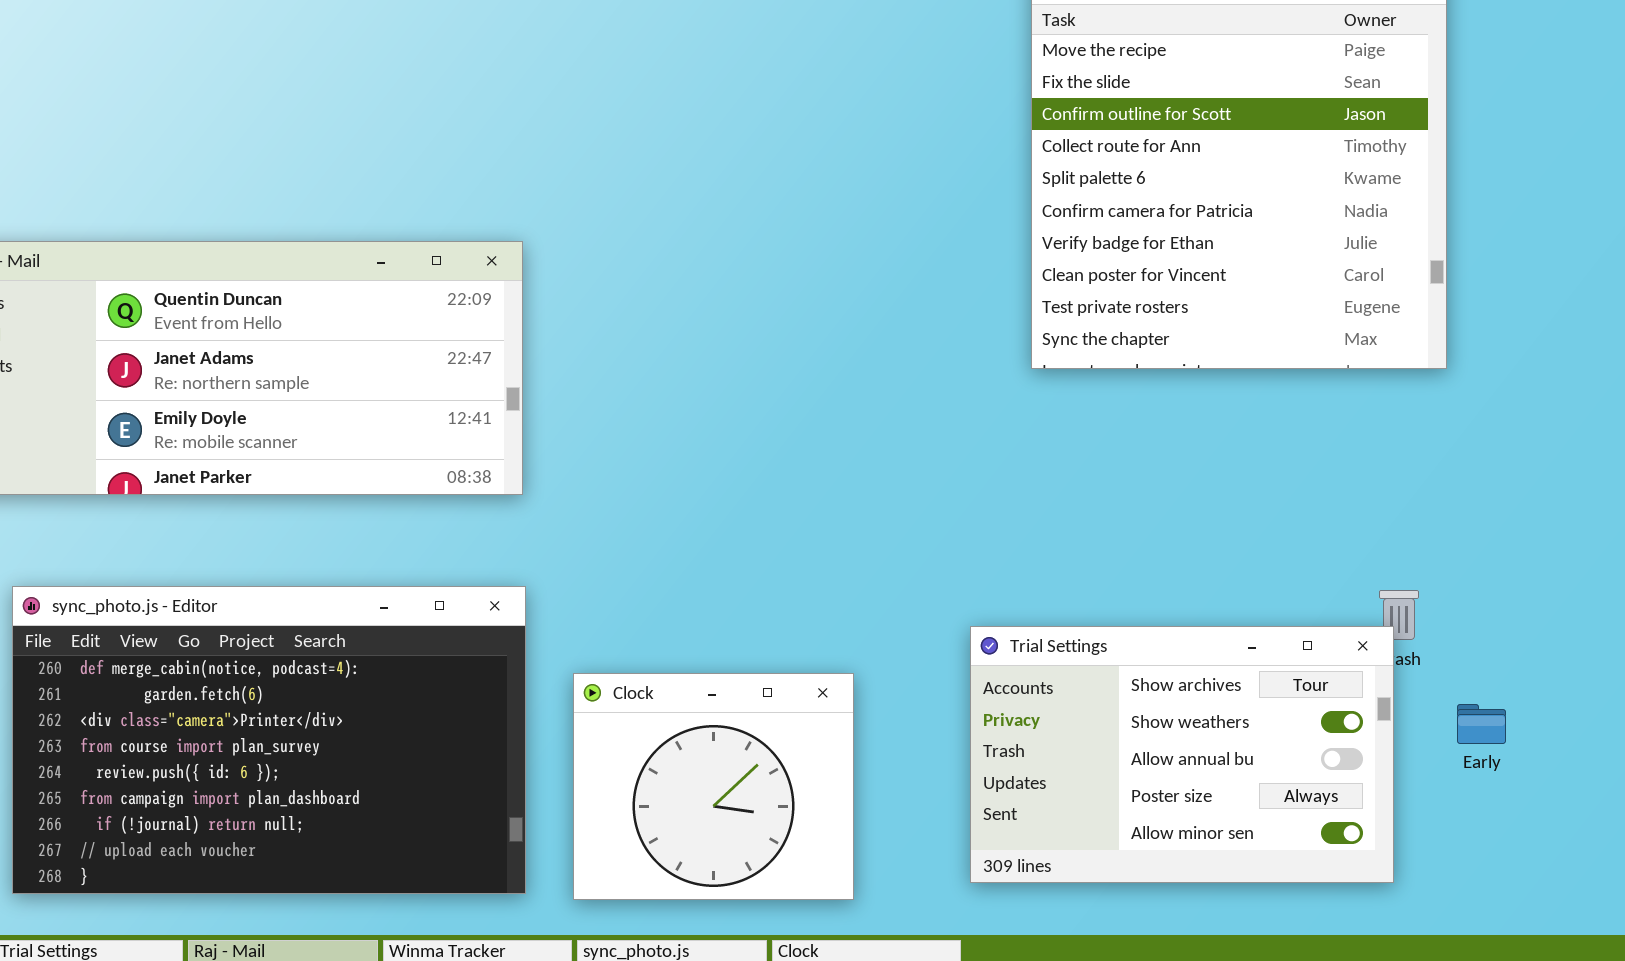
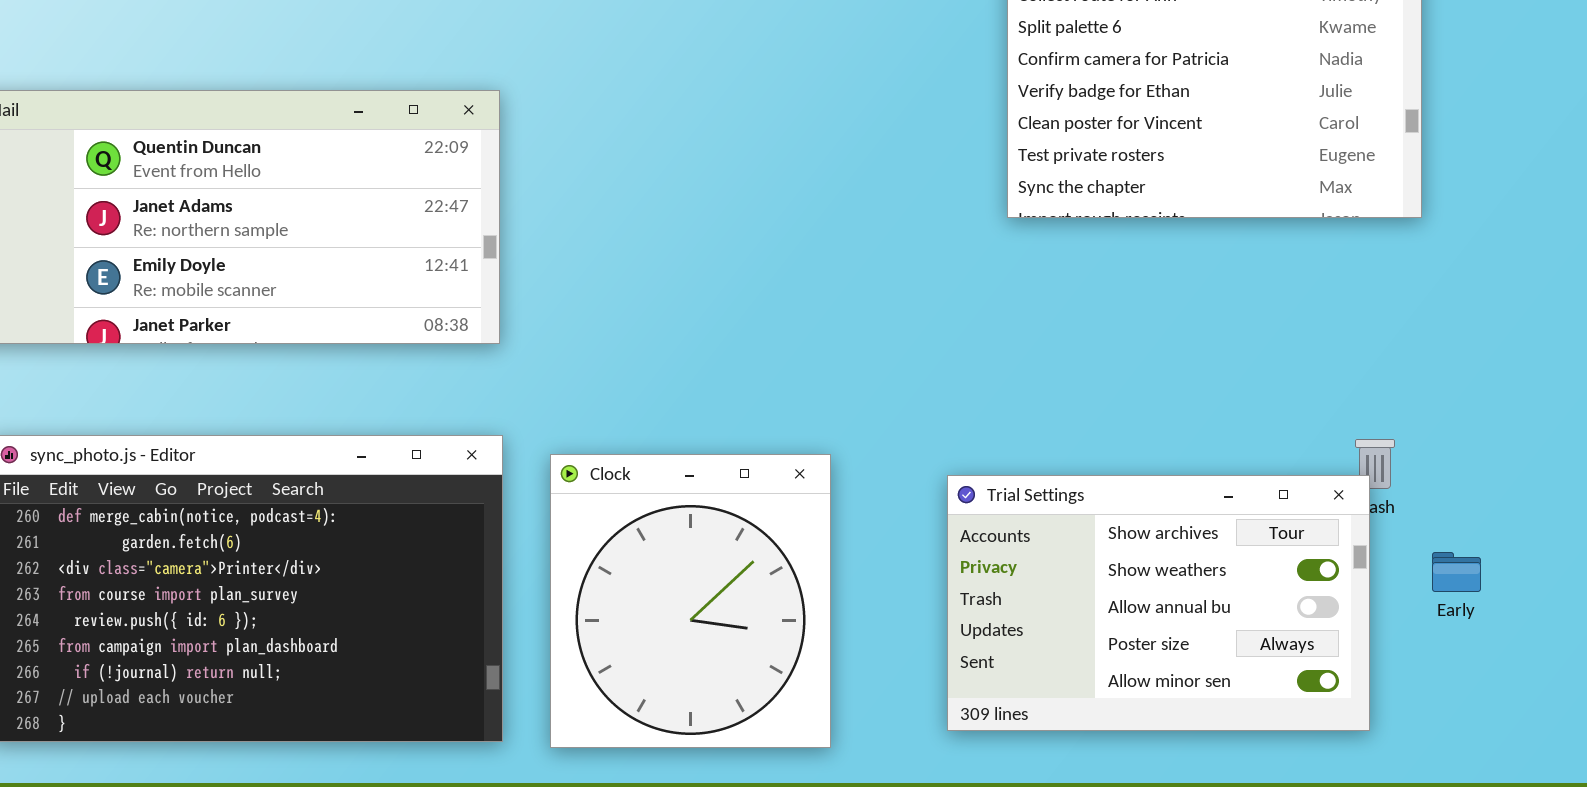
Clock: [573,673,854,900] -> [550,454,831,748], resized

